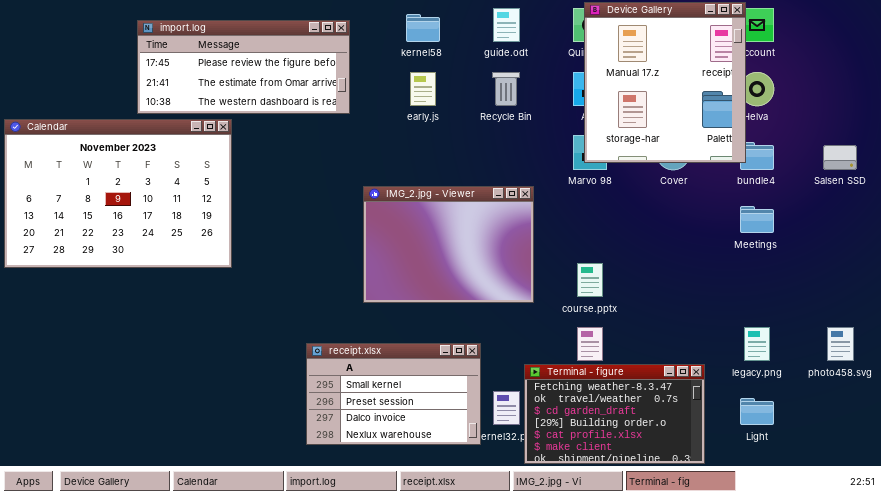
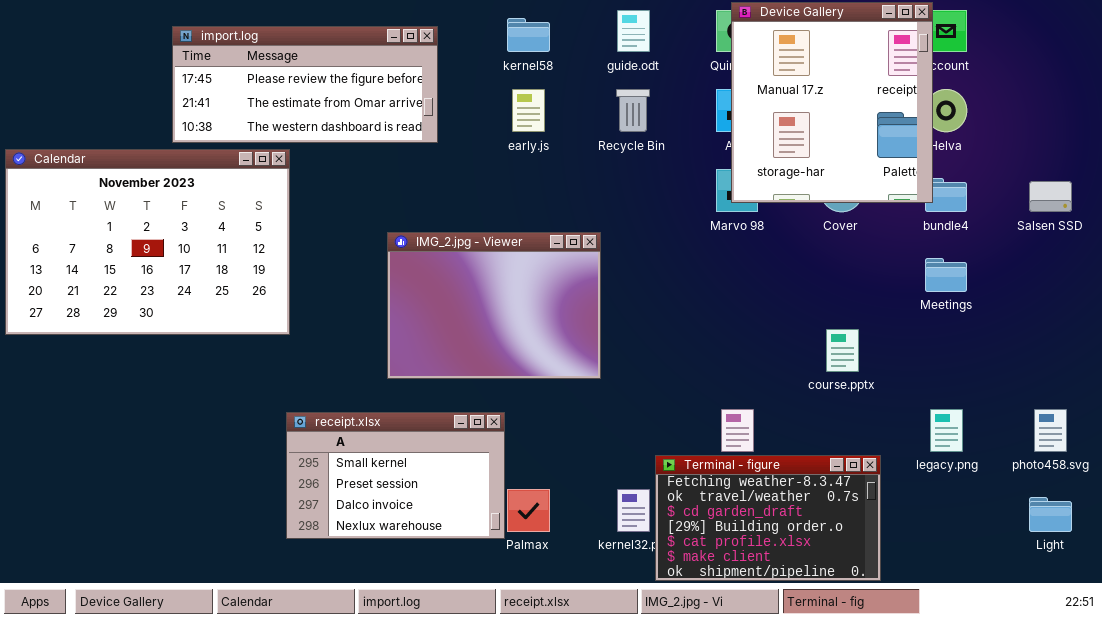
IMG_2.jpg - Viewer: [363,186,534,303] -> [387,232,601,379], moved
course.pptx: [577,263,603,297] -> [826,329,859,372], moved
receipt.xlsx: [306,343,481,445] -> [286,412,505,539], moved
Light: [740,398,774,425] -> [1029,497,1072,532], moved

